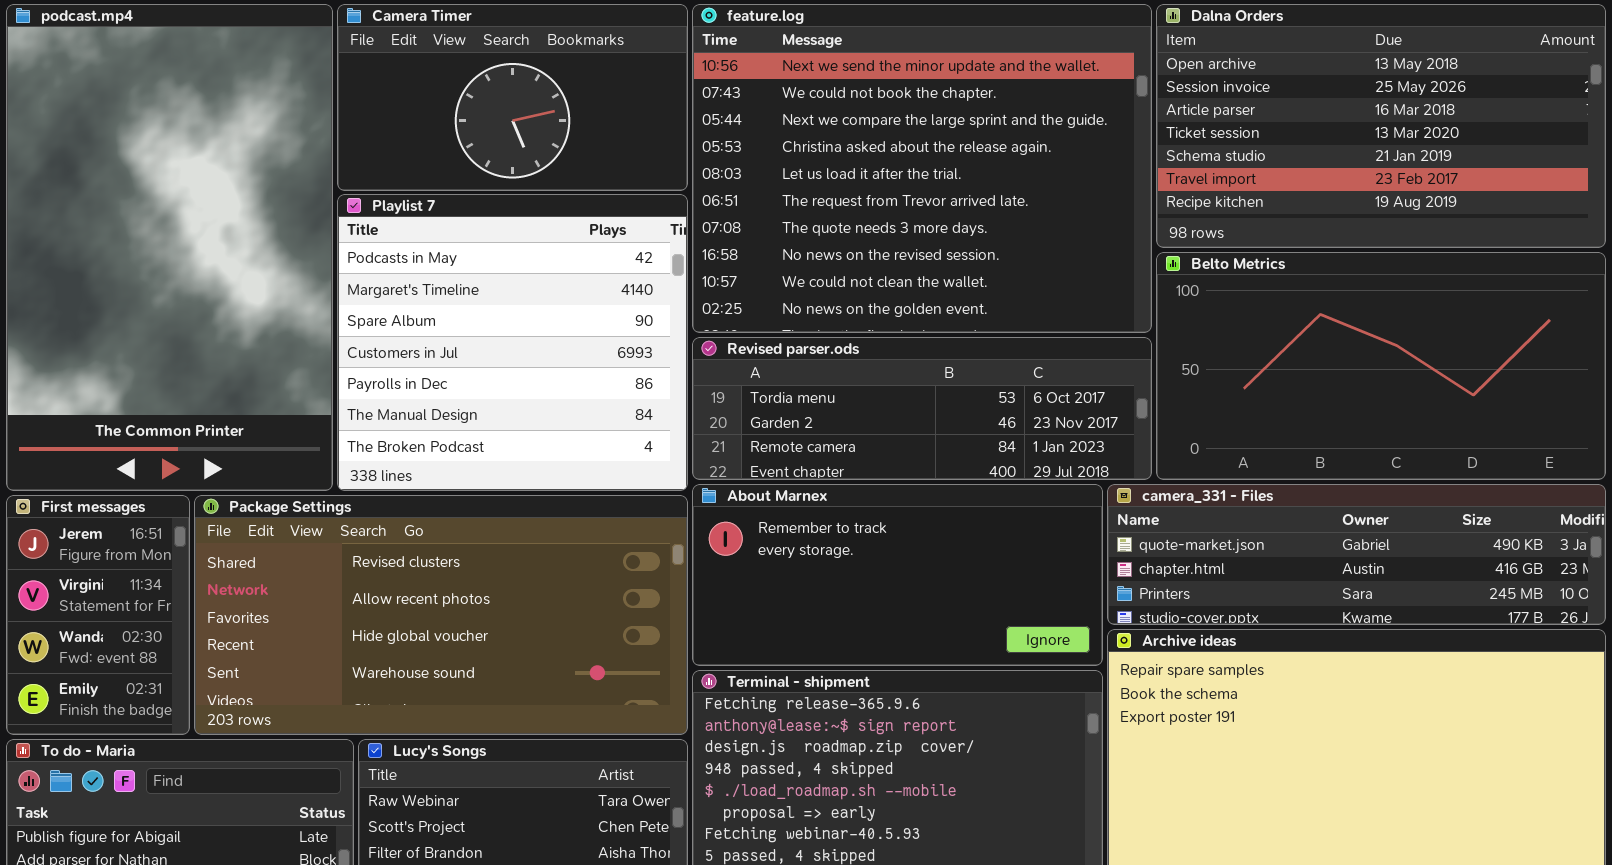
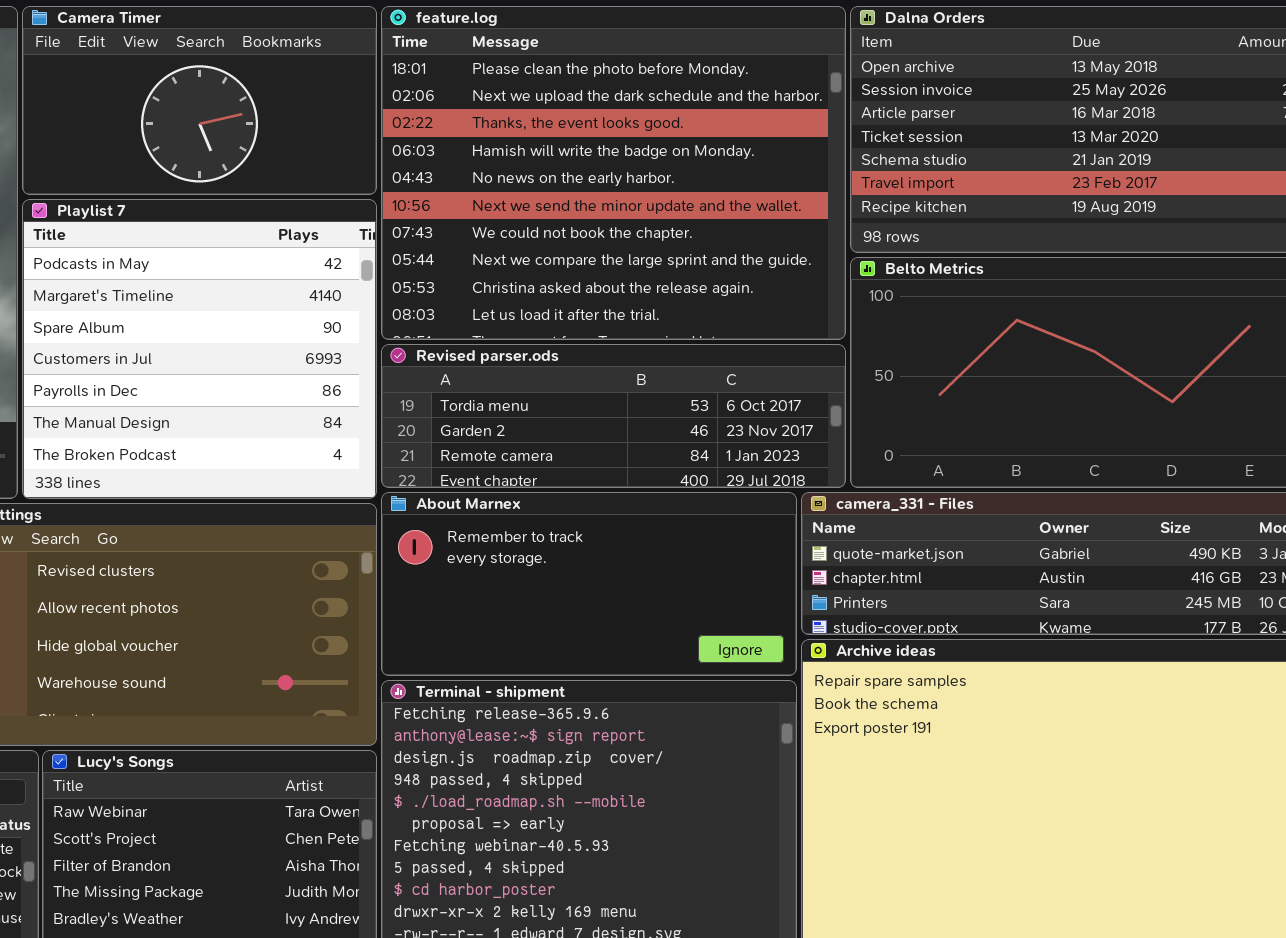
feature.log: [692,4,1152,333] -> [381,6,846,340], scrolled up 5 rows

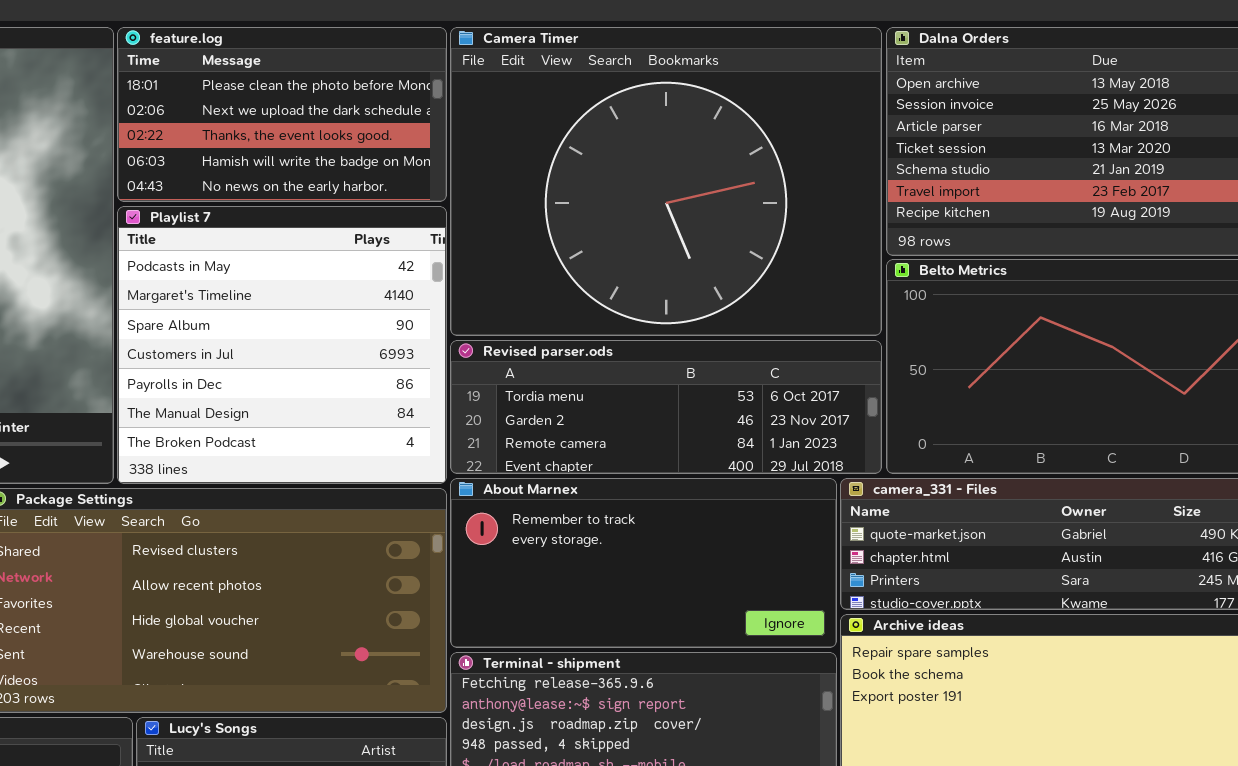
Camera Timer: [22,6,377,195] -> [450,27,882,336], moved, resized
feature.log: [381,6,846,340] -> [117,27,447,202], moved, resized

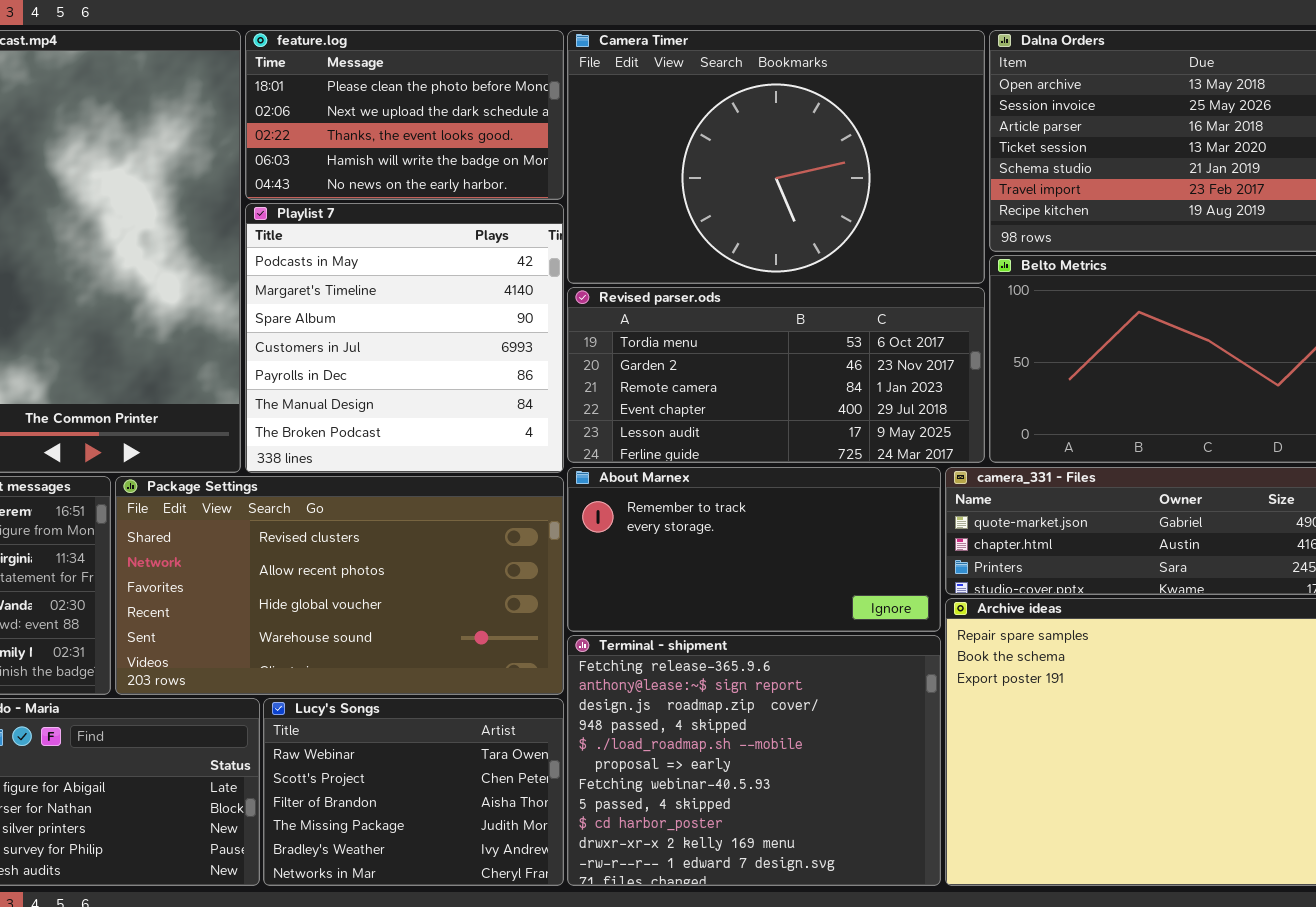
Camera Timer: [450,27,882,336] -> [567,30,985,284], resized
Revised parser.ods: [450,340,882,474] -> [567,287,985,463], resized

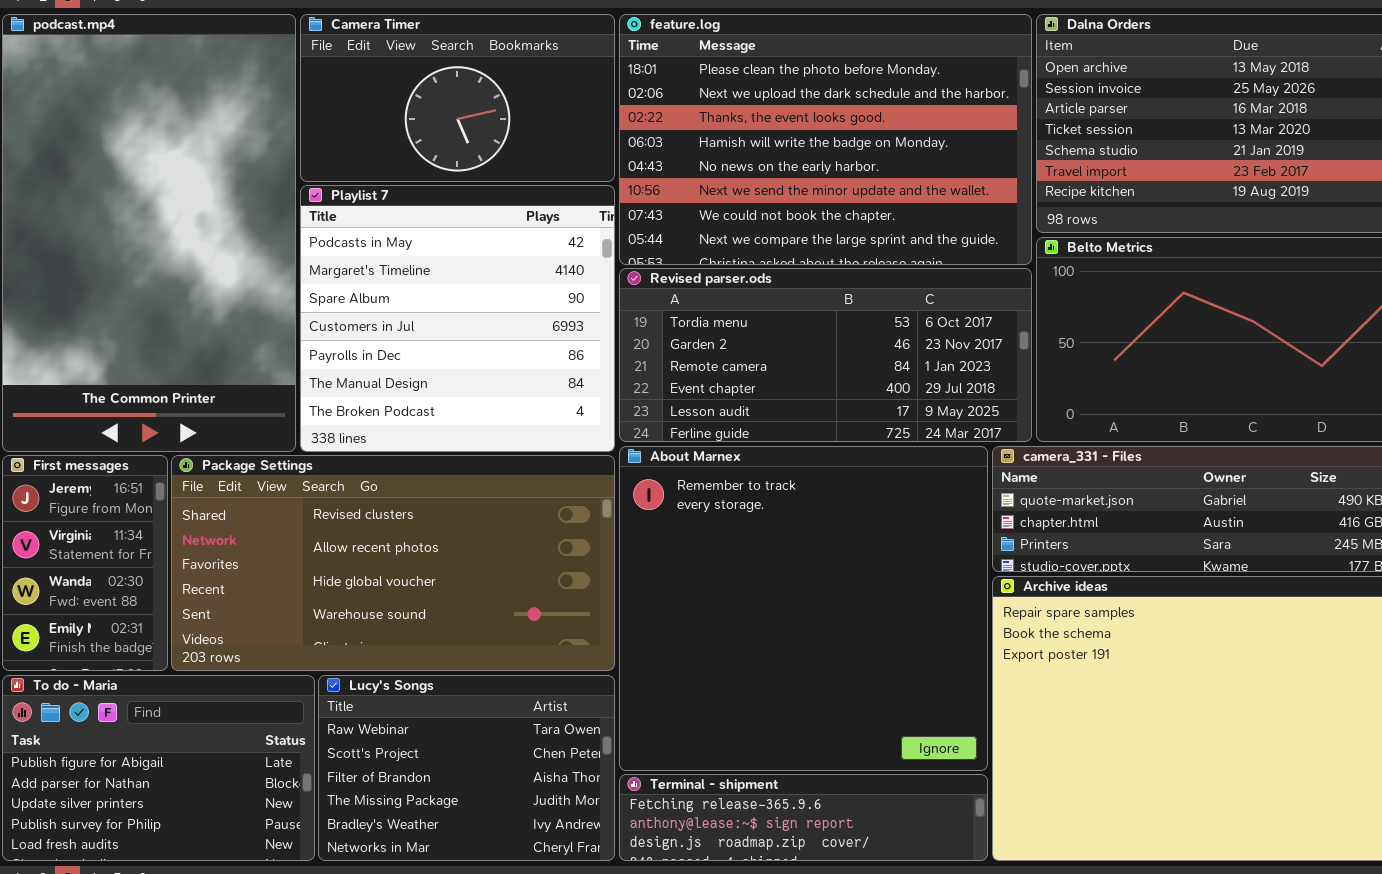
feature.log: [245,30,564,200] -> [619,14,1032,265], moved, resized
Camera Timer: [567,30,985,284] -> [300,14,615,182], moved, resized
About Marnex: [567,467,941,632] -> [619,446,988,771], resized
Terminal - shipment: [567,635,941,886] -> [619,774,988,861], resized

